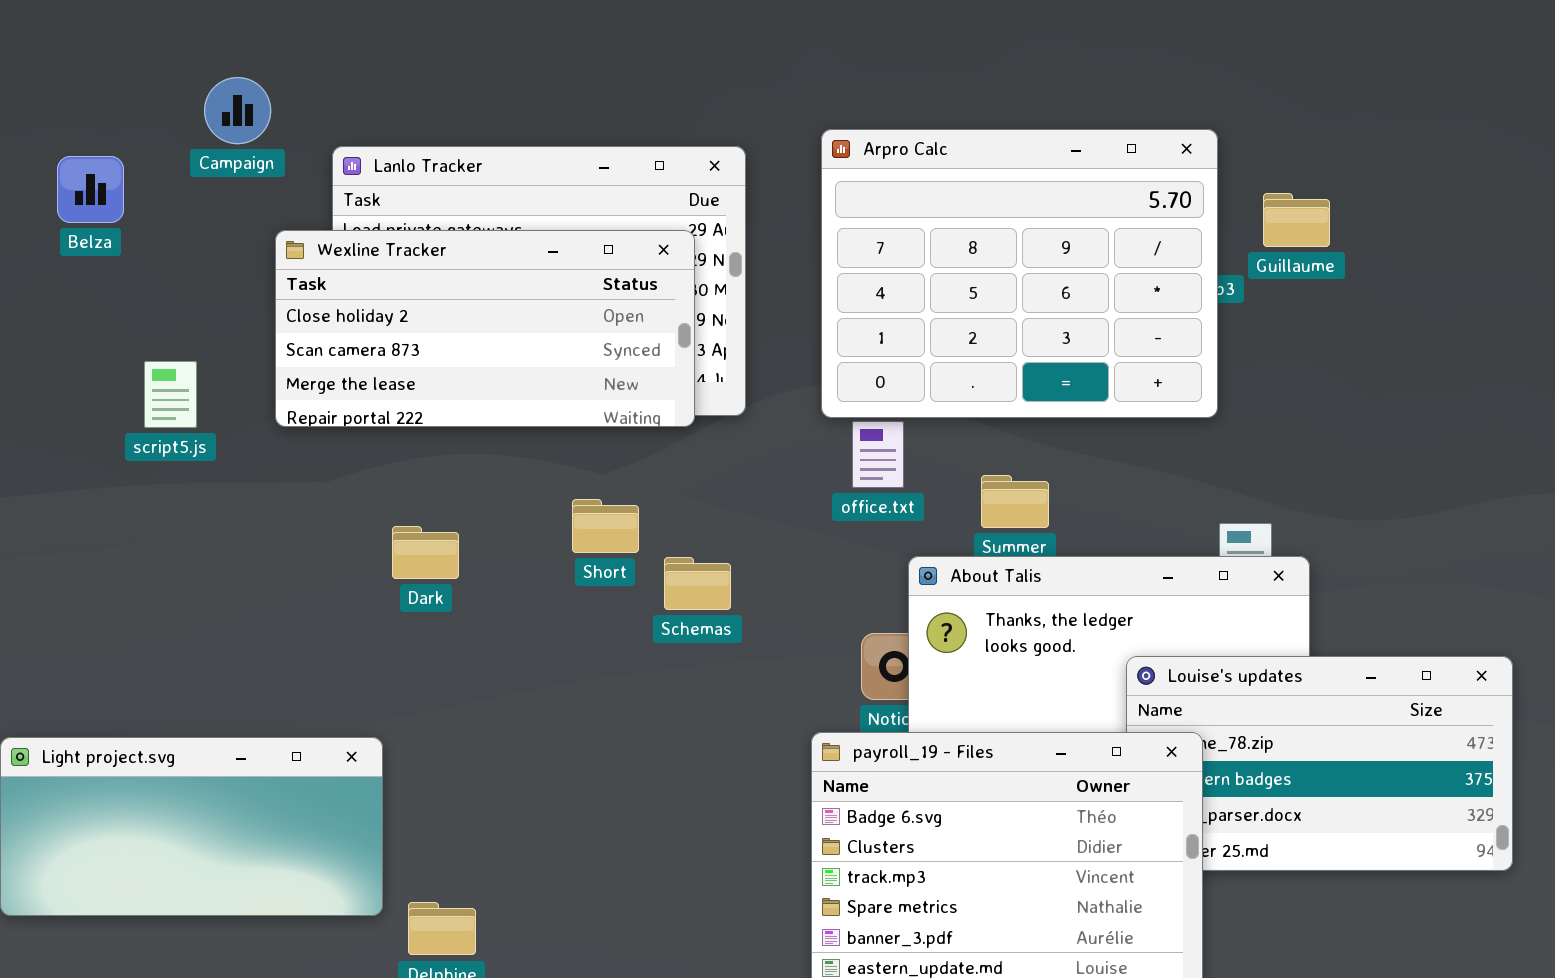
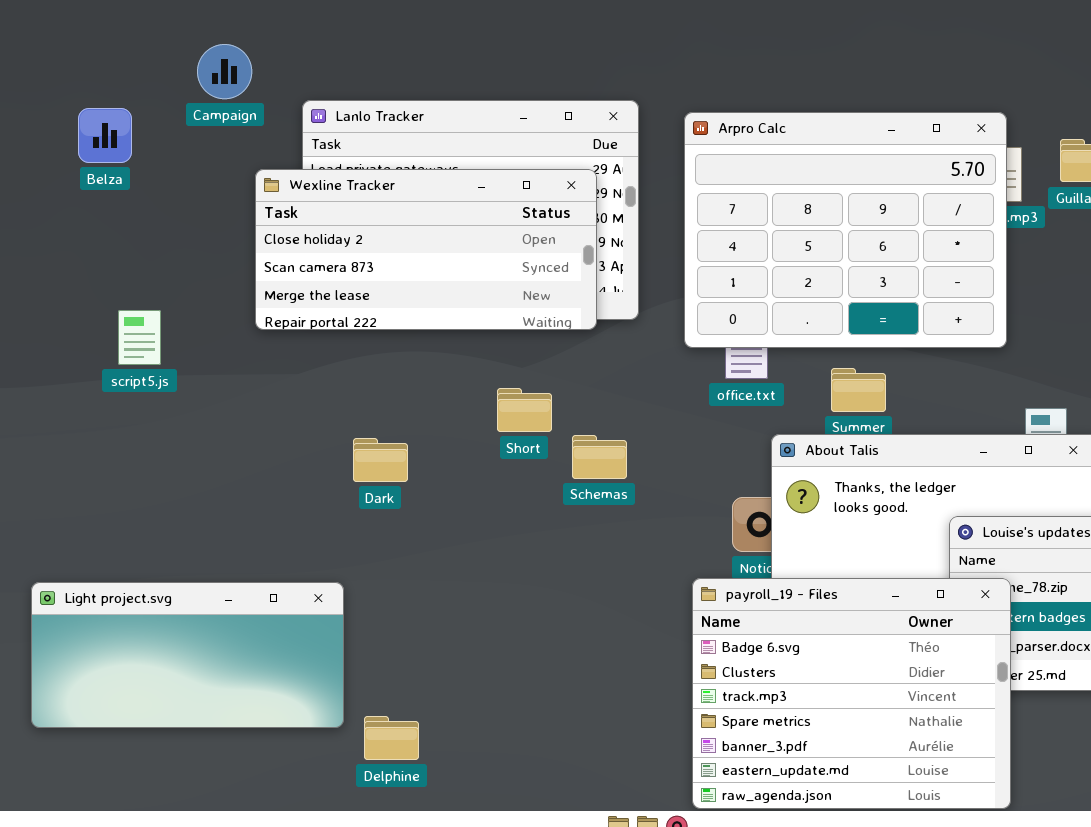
Arpro Calc: [821,129,1218,418] -> [684,112,1007,348], moved
script5.js: [144,361,197,428] -> [118,310,161,365], moved
Dark: [392,526,459,579] -> [353,438,408,482], moved

